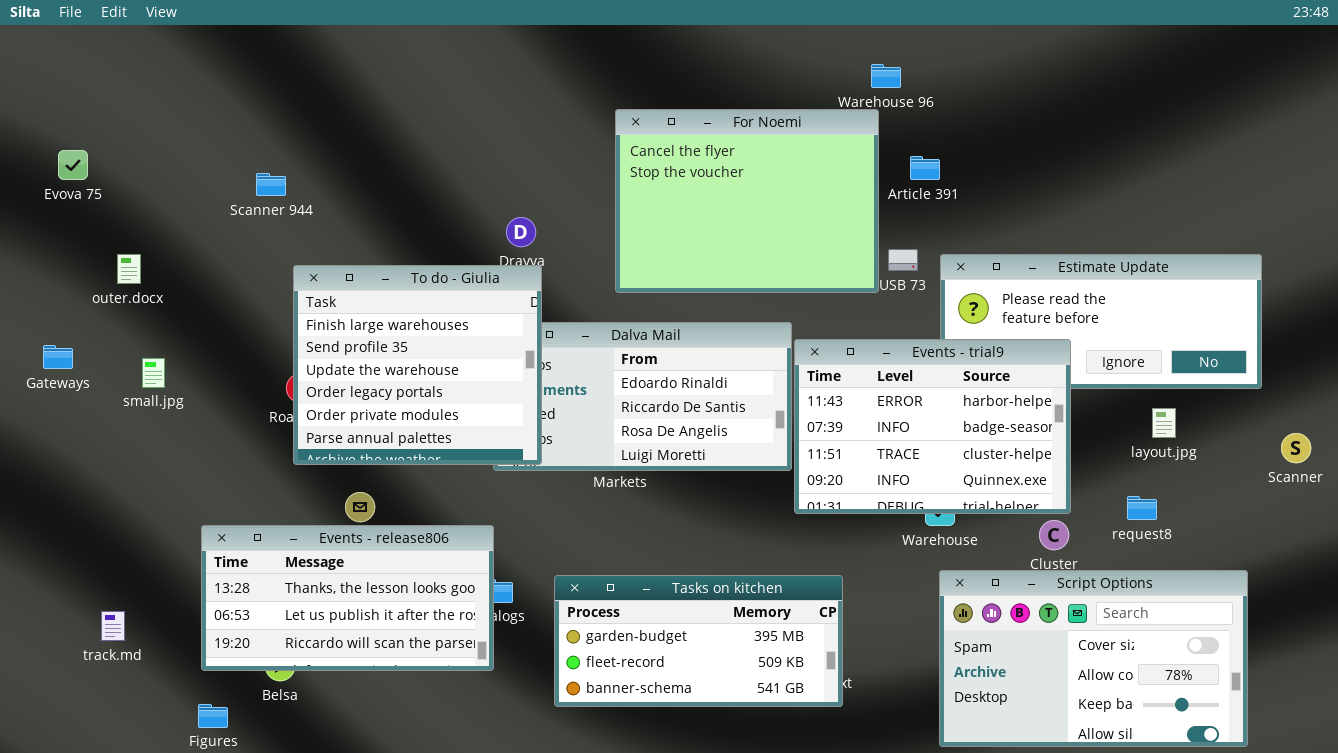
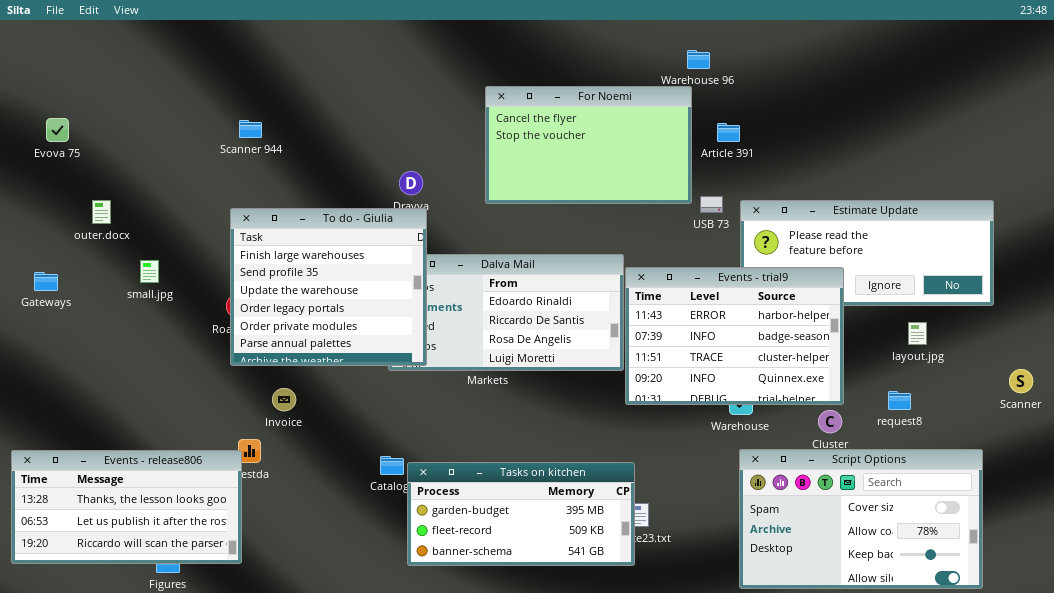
For Noemi: [615,109,879,293] -> [485,86,692,204], resized
Scanner 944: [256,173,286,196] -> [239,120,262,138], moved
small.jpg: [142,358,165,388] -> [140,260,159,283], moved
Scanner: [1281,433,1311,463] -> [1009,369,1033,393], moved
Events - release806: [201,525,494,671] -> [11,450,242,564], moved
Tasks on kitchen: [554,575,843,707] -> [407,462,635,566], moved

